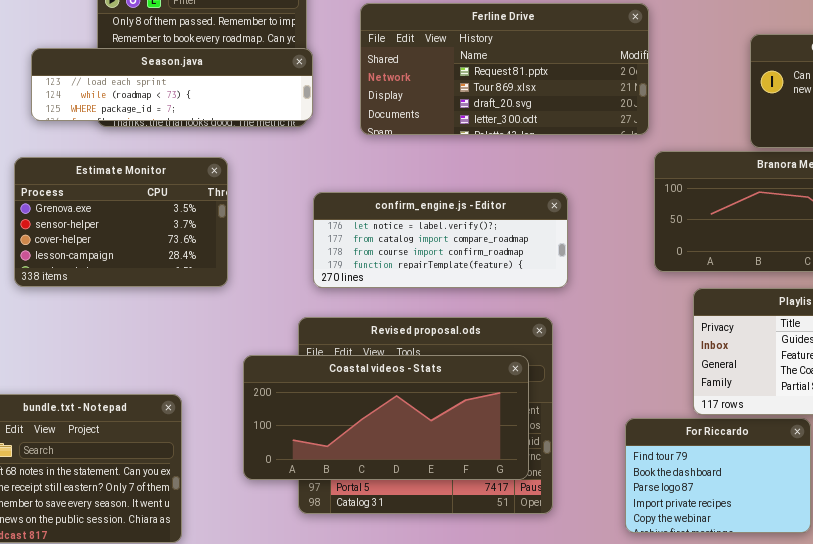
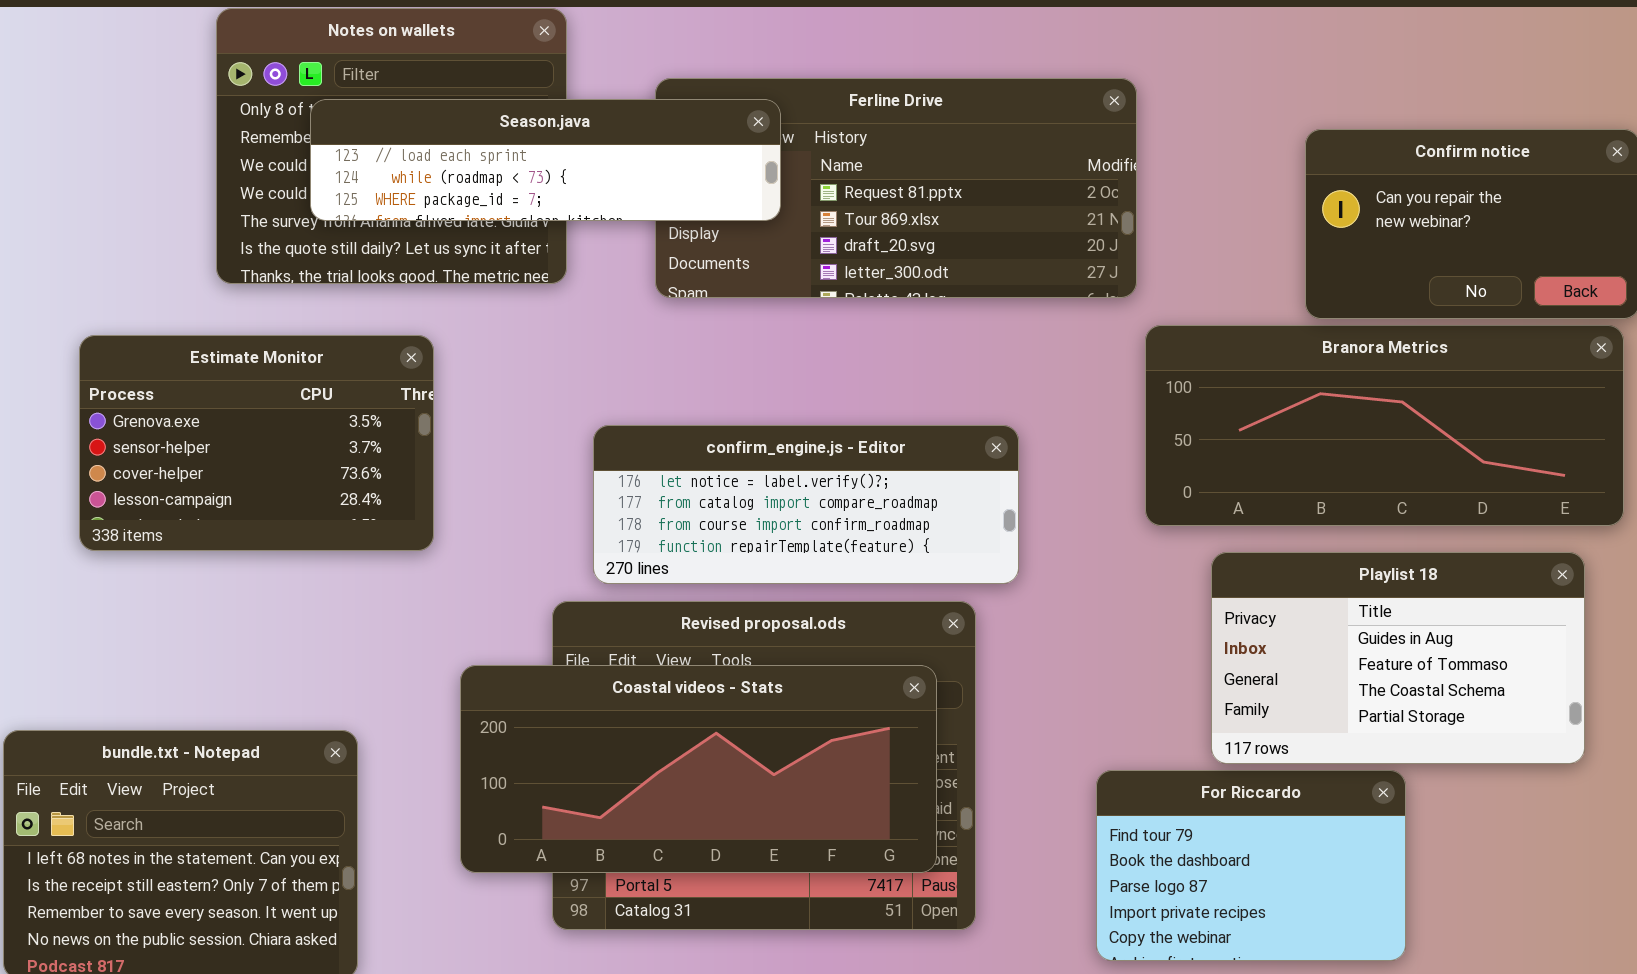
Season.java: [31,48,313,121] -> [310,99,781,221], moved
confirm_engine.js - Editor: [313,192,568,288] -> [593,425,1019,584], moved

